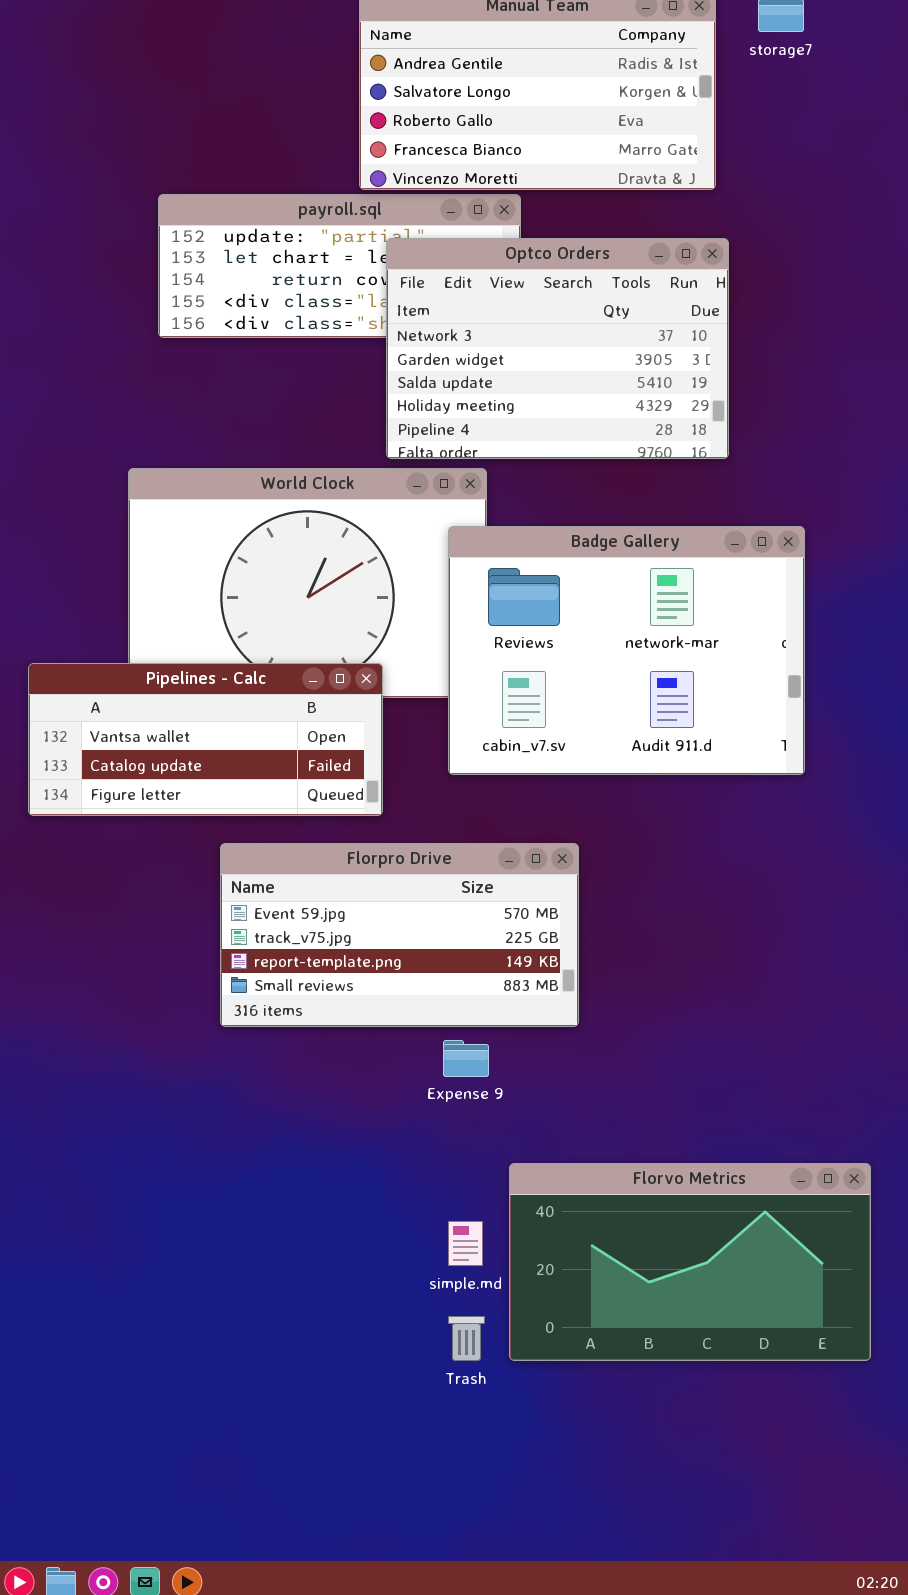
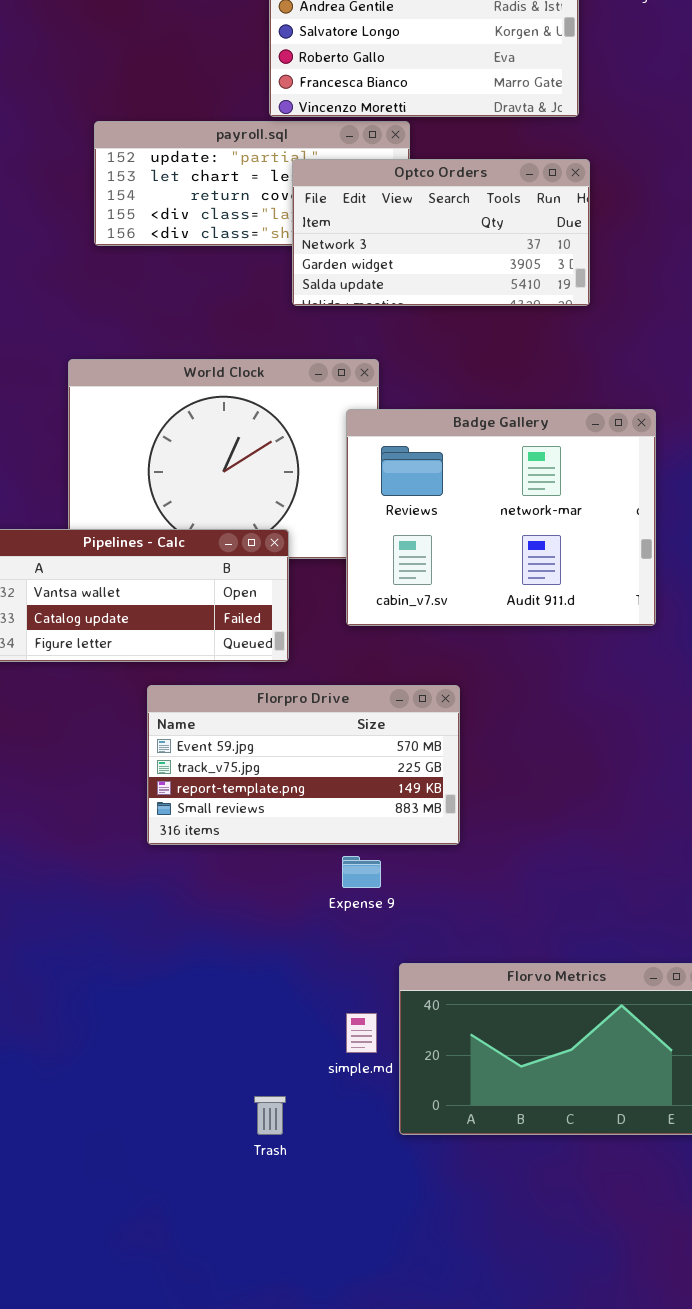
Optco Orders: [386,238,729,459] -> [292,159,590,306], resized
Trash: [448,1316,485,1361] -> [254,1096,286,1135], moved

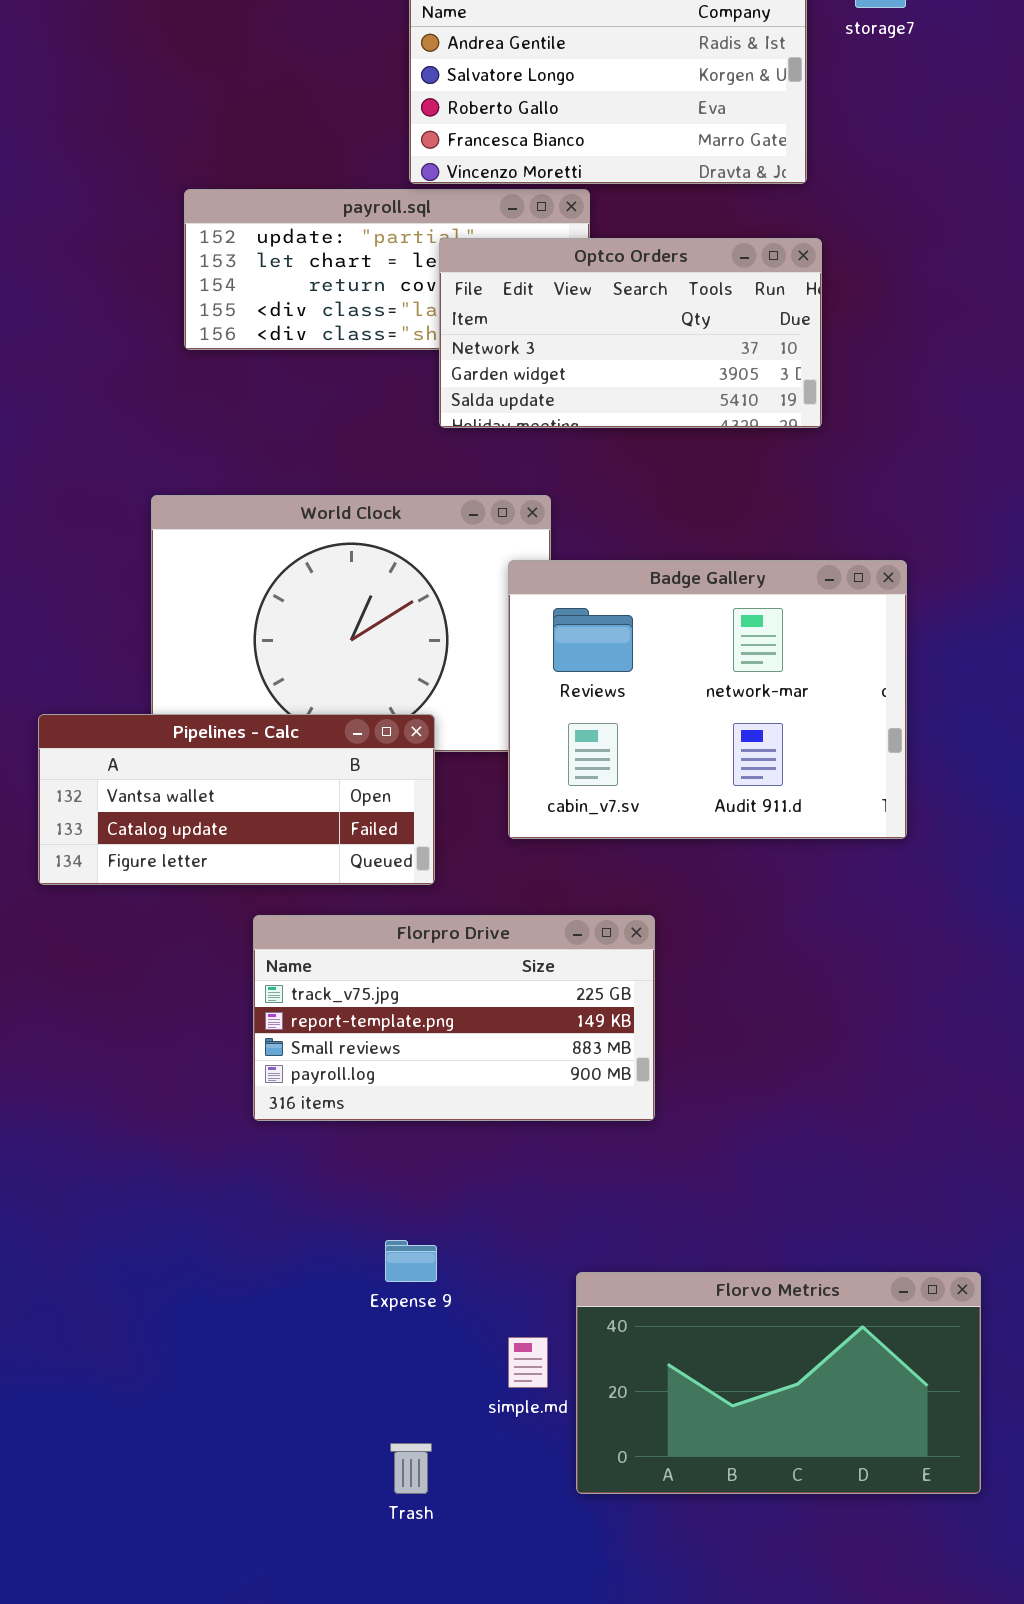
Florpro Drive: [147,685,460,845] -> [253,915,655,1121], scrolled down 1 row
Expense 9: [342,856,381,888] -> [385,1240,437,1282], moved

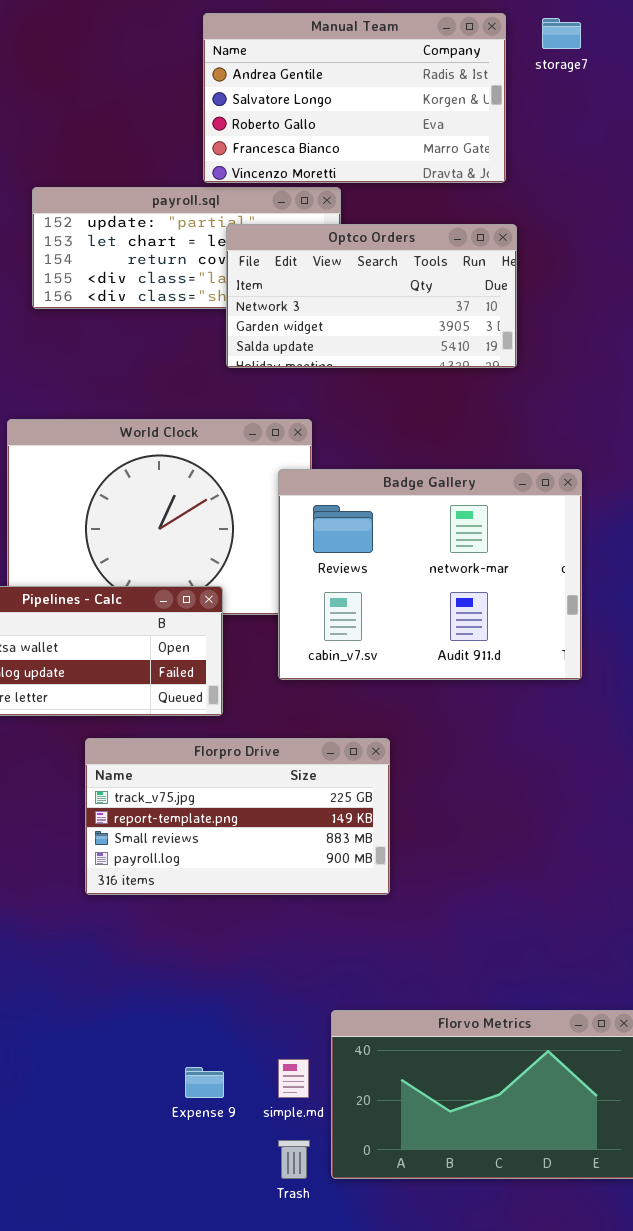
Expense 9: [385,1240,437,1282] -> [185,1067,224,1098], moved
Trash: [390,1443,432,1494] -> [278,1140,310,1179], moved

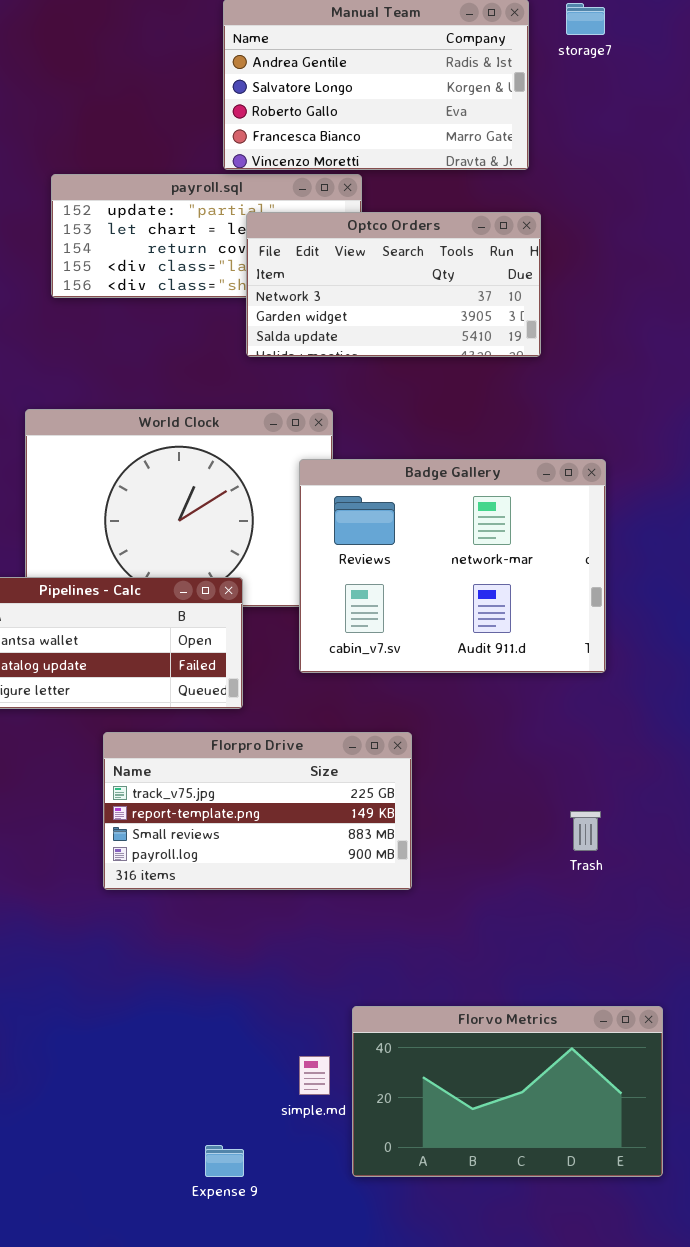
Expense 9: [185,1067,224,1098] -> [205,1145,244,1177], moved
Trash: [278,1140,310,1179] -> [570,811,601,851], moved

